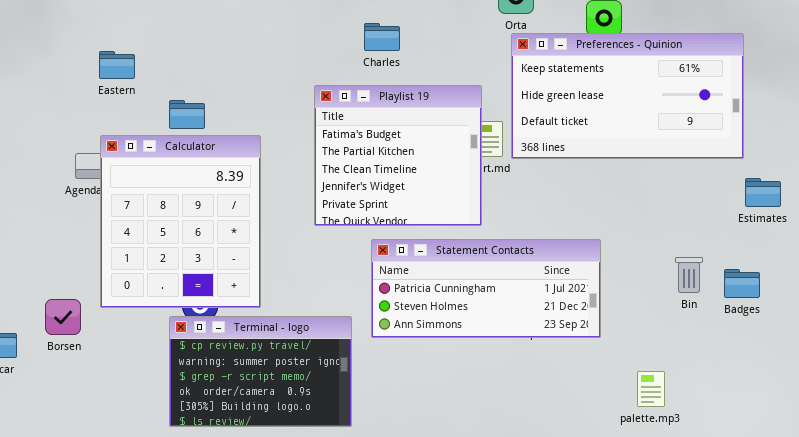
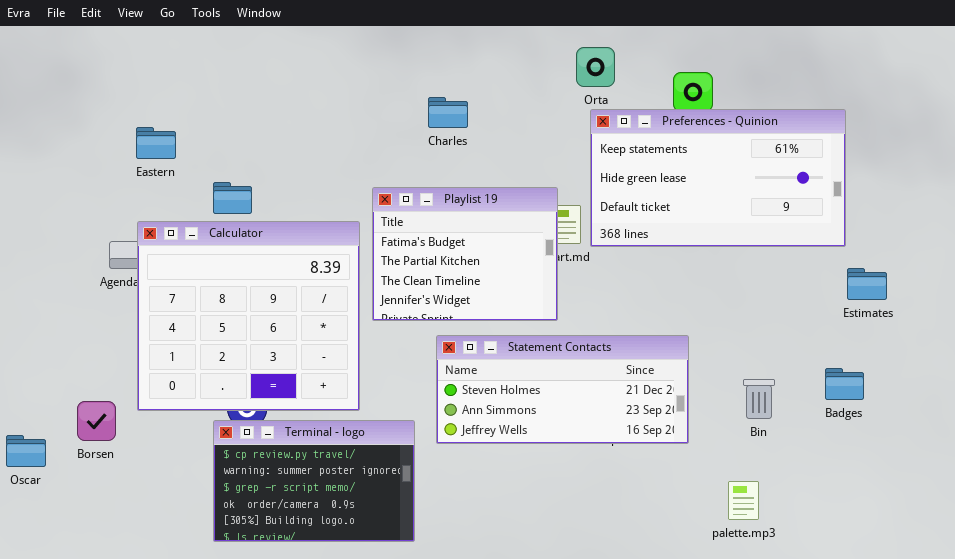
Playlist 19: [314,85,482,226] -> [372,187,558,321], resized
Calculator: [100,135,261,308] -> [137,221,360,411], resized
Statement Contacts: [371,239,601,338] -> [436,335,689,444], scrolled down 1 row
Bin: [675,257,703,293] -> [743,379,775,419], moved

